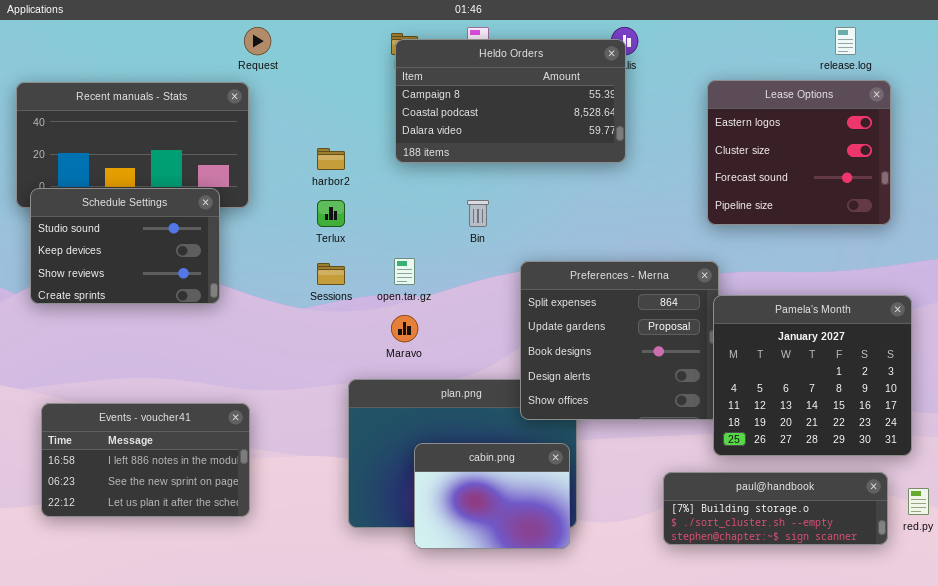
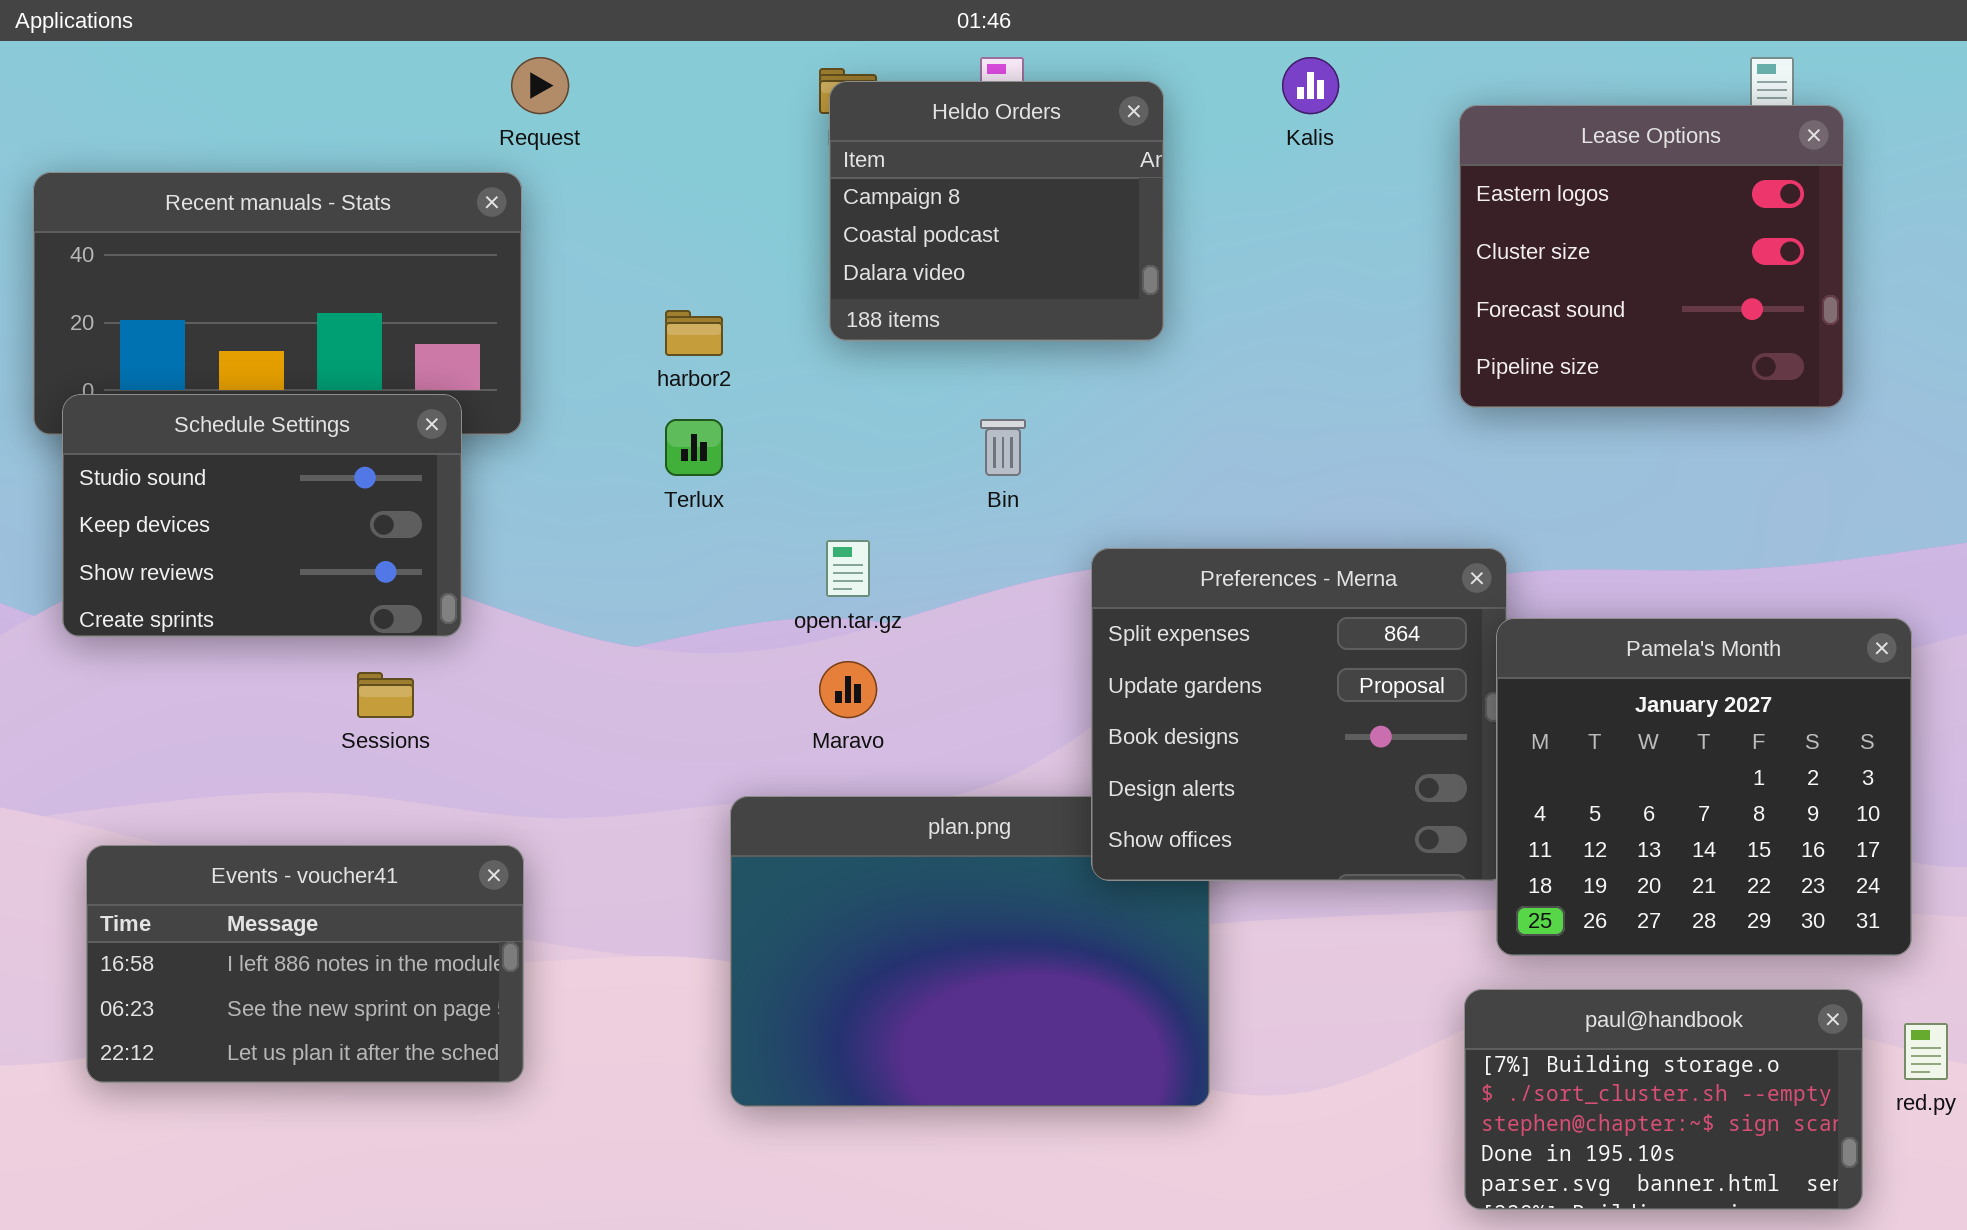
Heldo Orders: [395,39,626,163] -> [829,81,1164,341], resized
Lease Options: [707,80,891,225] -> [1459,105,1844,408], moved
Sessions: [317,263,345,285] -> [357,672,414,718], moved
cabin.png: [414,443,570,549] -> none, closed
paul@handbook: [663,472,888,545] -> [1464,989,1863,1210], resized

